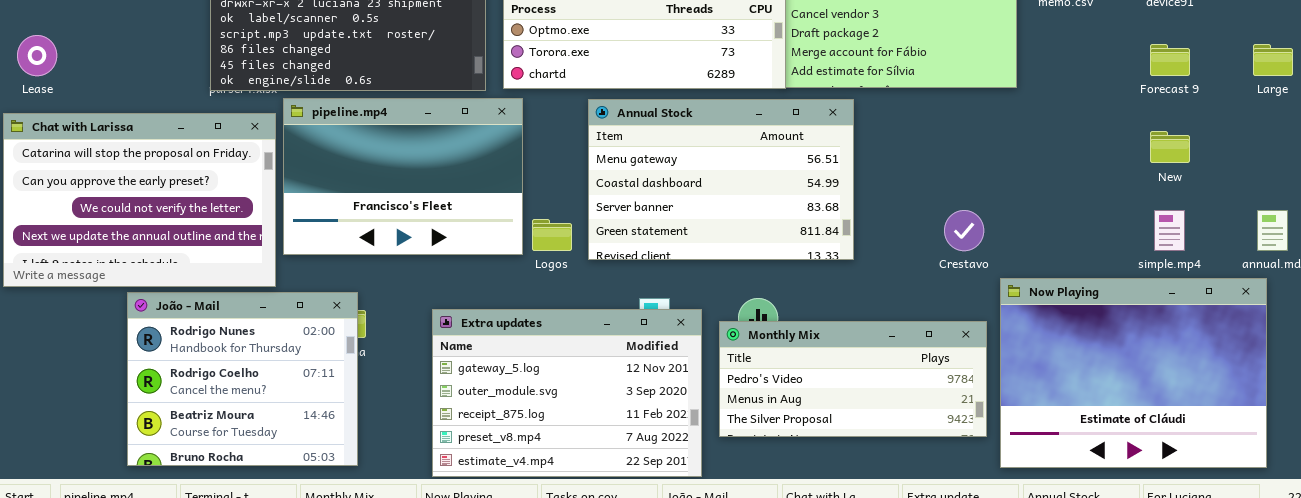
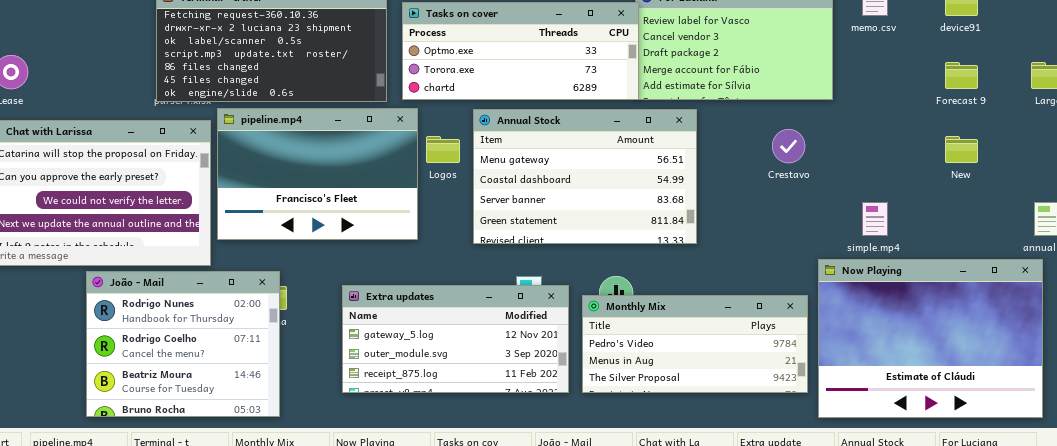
Crestavo: [944,210,984,251] -> [772,129,805,163], moved
simple.mp4: [1154,210,1185,251] -> [862,202,888,236], moved
Logos: [532,219,572,251] -> [426,136,460,163], moved
Extra updates: [432,309,702,477] -> [342,285,569,393], resized

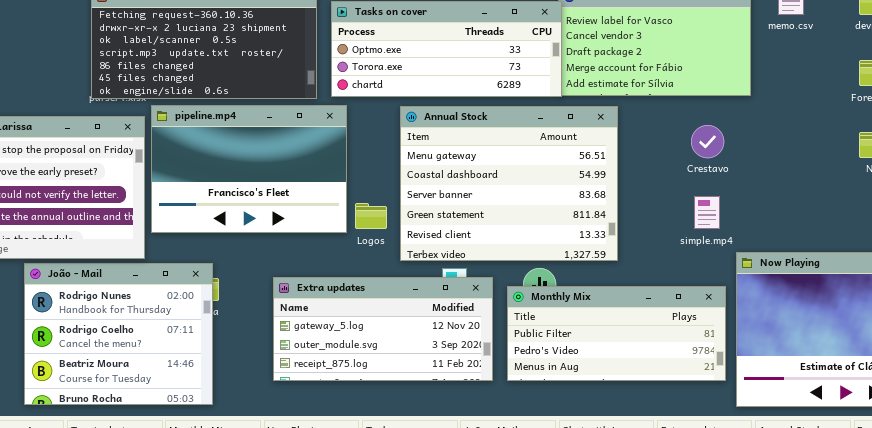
Annual Stock: [473,109,697,244] -> [400,106,618,261], resized
Logos: [426,136,460,163] -> [355,203,387,229], moved
simple.mp4: [862,202,888,236] -> [694,196,720,229], moved
Monthly Mix: [582,295,808,393] -> [507,286,726,381], scrolled up 1 row

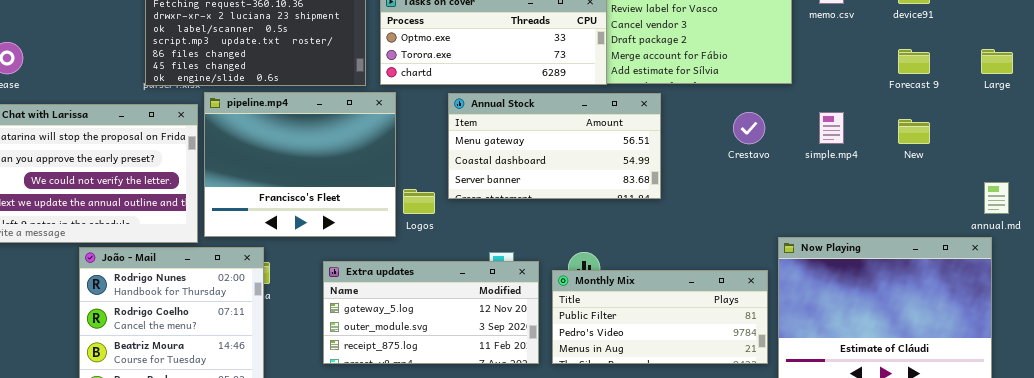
pipeline.mp4: [151,105,347,233] -> [204,92,396,237], resized
Annual Stock: [400,106,618,261] -> [448,93,661,199], resized
simple.mp4: [694,196,720,229] -> [819,112,844,144], moved

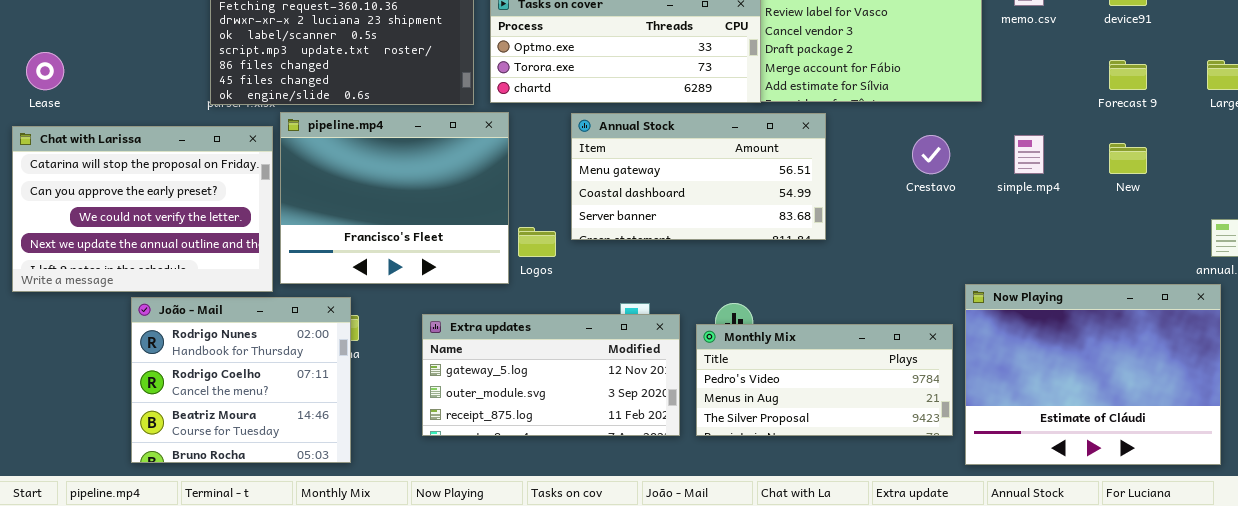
Monthly Mix: [552,270,768,364] -> [696,324,953,436], scrolled down 1 row

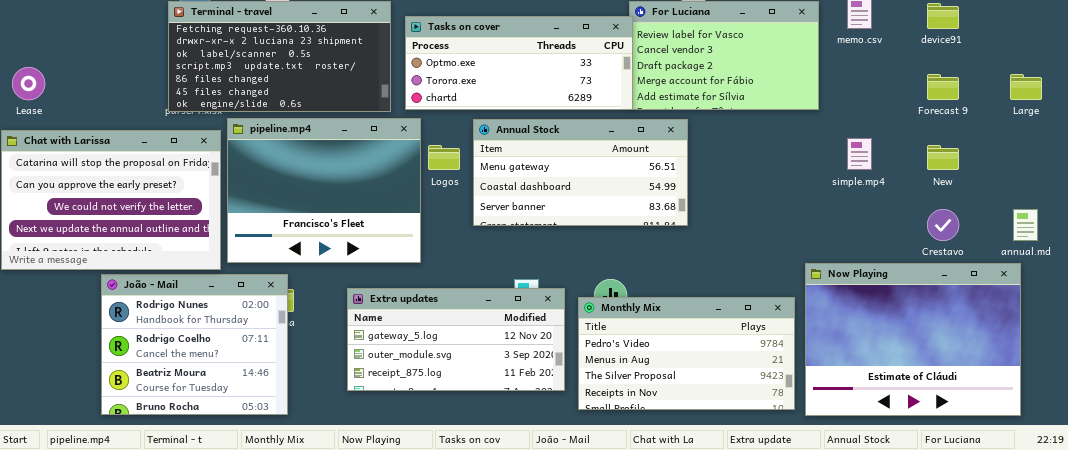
Crestavo: [912,135,950,174] -> [927,209,959,241], moved
Logos: [518,227,556,257] -> [428,145,460,170], moved
Monthly Mix: [696,324,953,436] -> [578,297,795,410], resized

